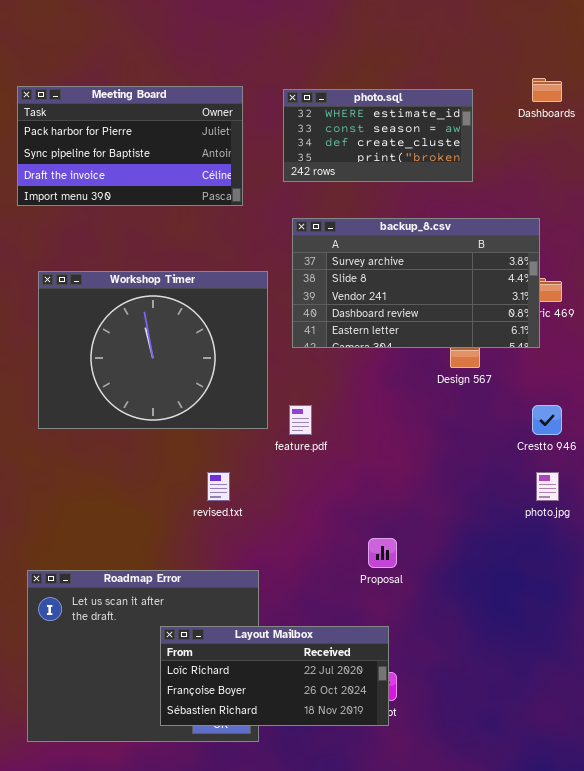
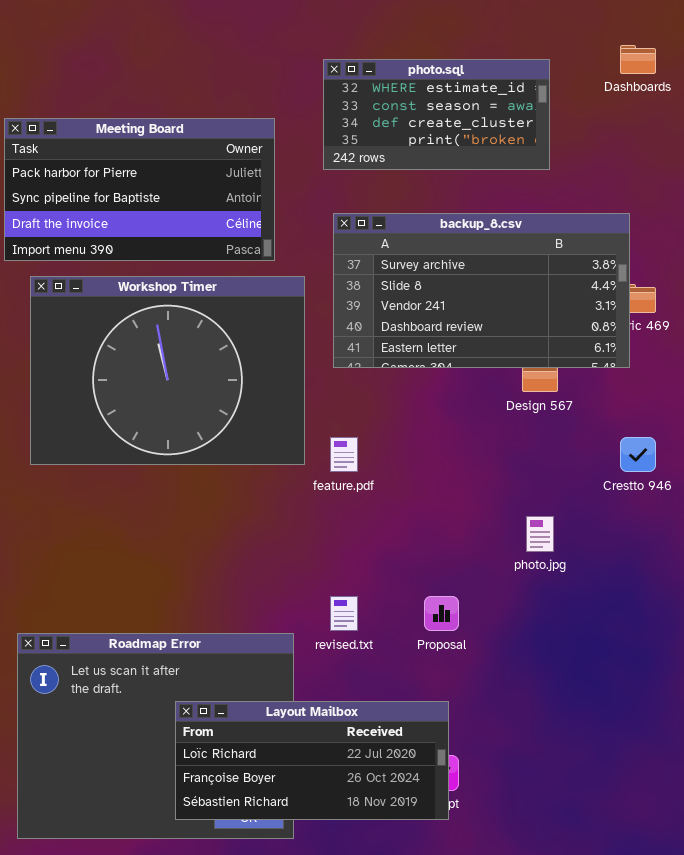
Meeting Board: [17,86,243,206] -> [4,118,275,261], moved
revised.txt: [207,472,230,501] -> [330,596,358,631], moved
photo.jpg: [536,472,559,501] -> [526,516,554,552], moved

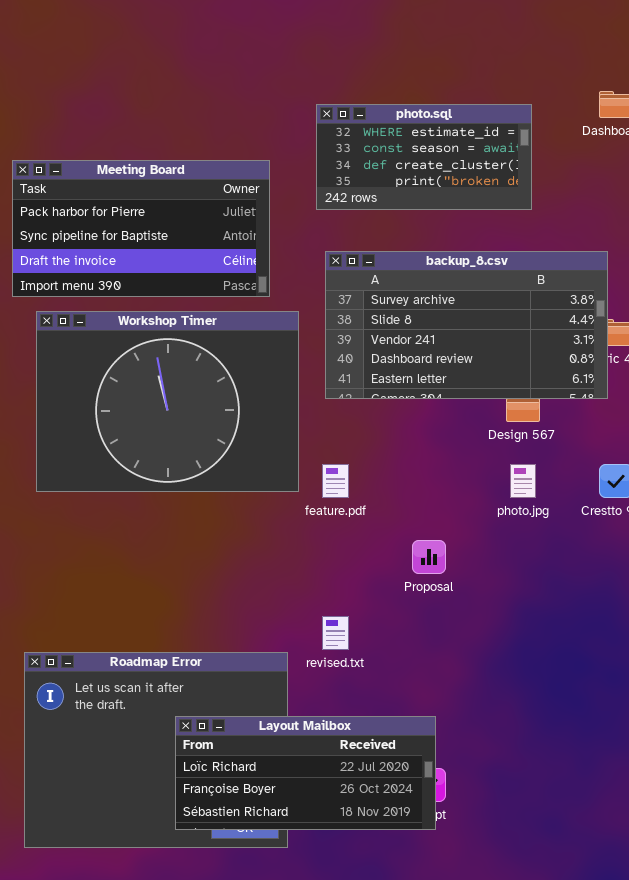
photo.jpg: [526,516,554,552] -> [510,464,536,498], moved
Proposal: [424,596,459,631] -> [412,540,446,574], moved

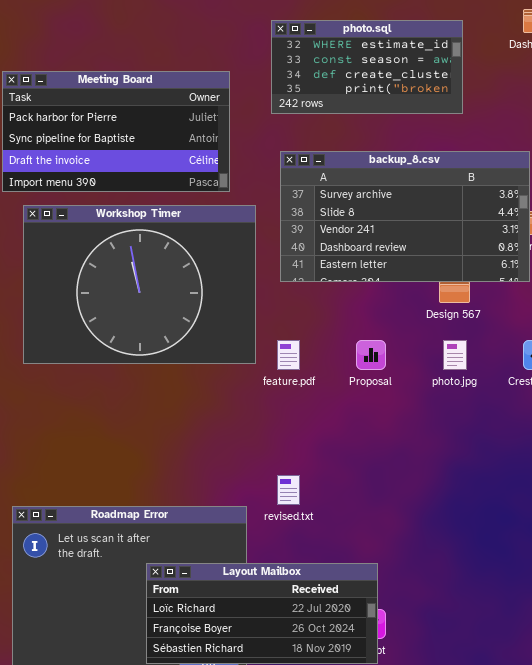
Proposal: [412,540,446,574] -> [356,340,386,370], moved

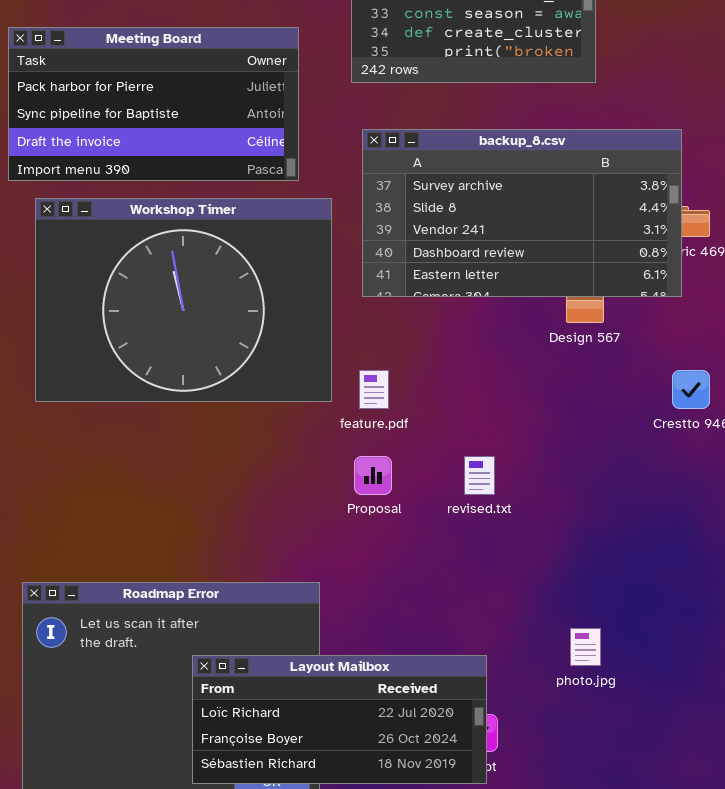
Proposal: [356,340,386,370] -> [354,456,392,495], moved
photo.jpg: [443,340,467,370] -> [570,628,601,666], moved
revised.txt: [277,475,300,505] -> [464,456,495,495], moved

